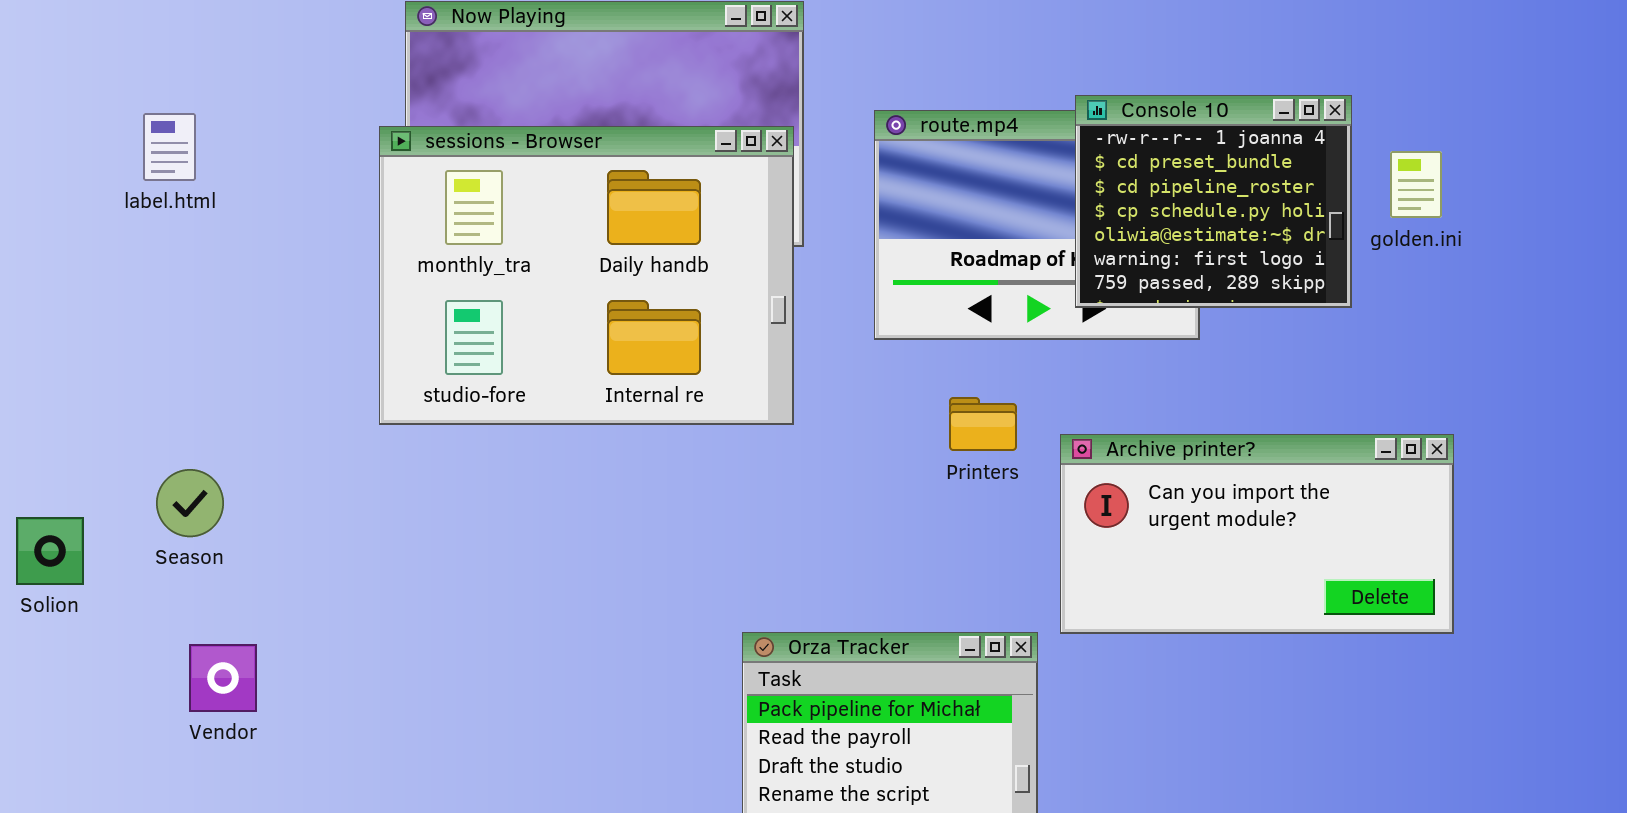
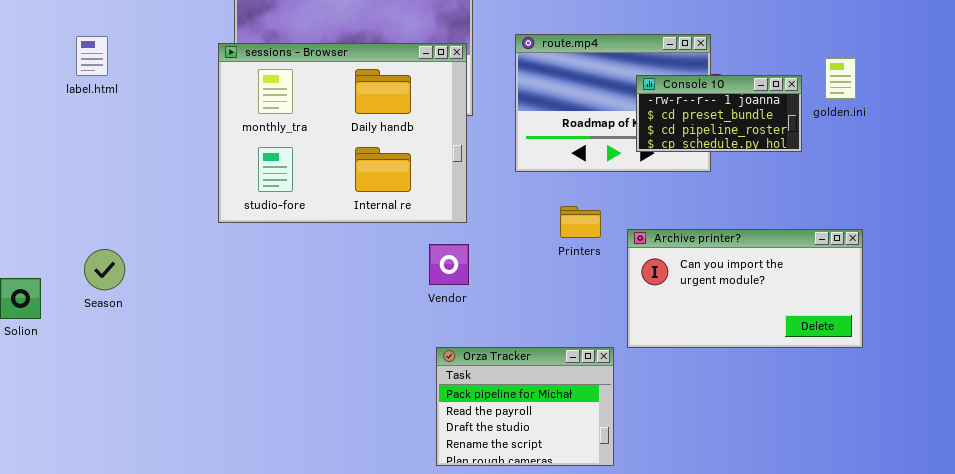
Console 10: [1075,95,1352,308] -> [636,75,802,152], resized
Vendor: [189,644,257,712] -> [429,244,469,285], moved

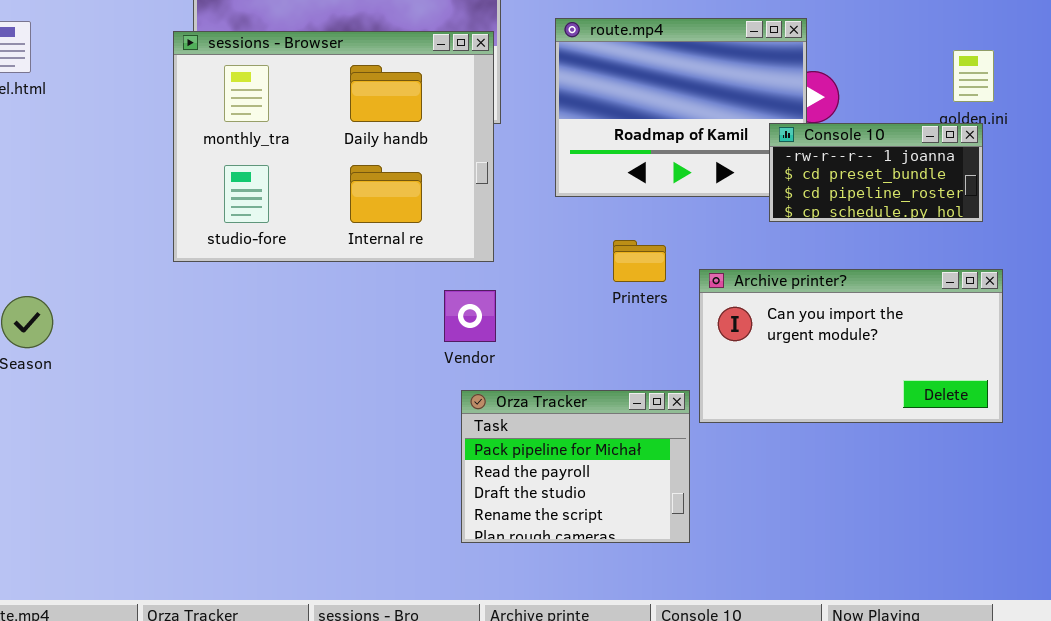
Console 10: [636,75,802,152] -> [769,123,983,222], moved
Orza Tracker: [436,347,614,466] -> [461,390,690,543], moved

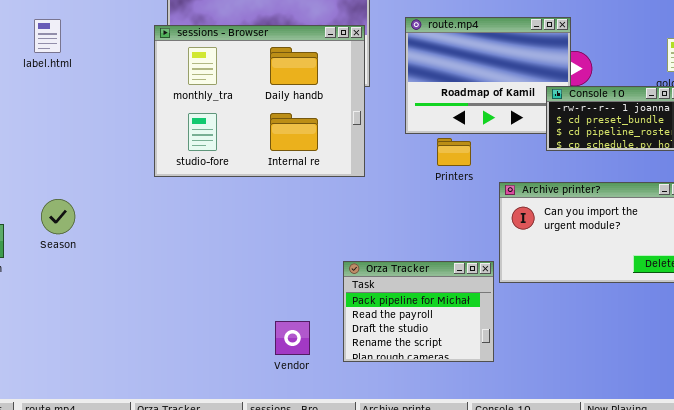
Printers: [613,240,666,282] -> [437,138,471,166], moved
Vendor: [444,290,496,342] -> [275,321,310,355], moved

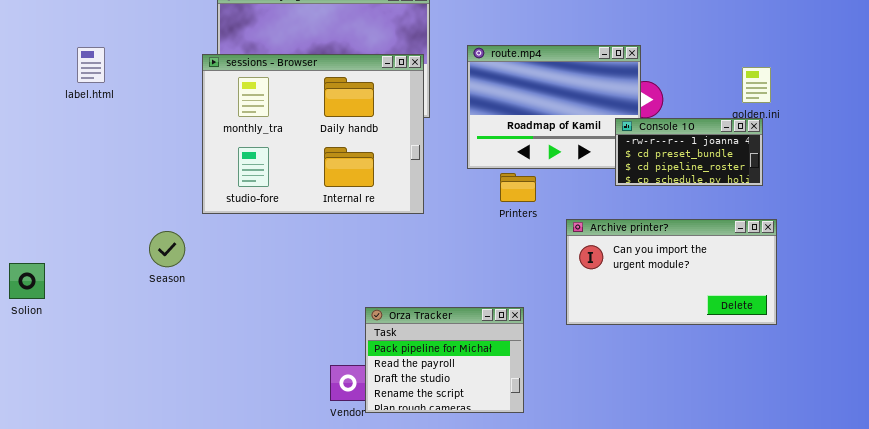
Season: [41,199,75,234] -> [149,231,185,267], moved
Orza Tracker: [343,261,494,362] -> [365,307,524,413], moved

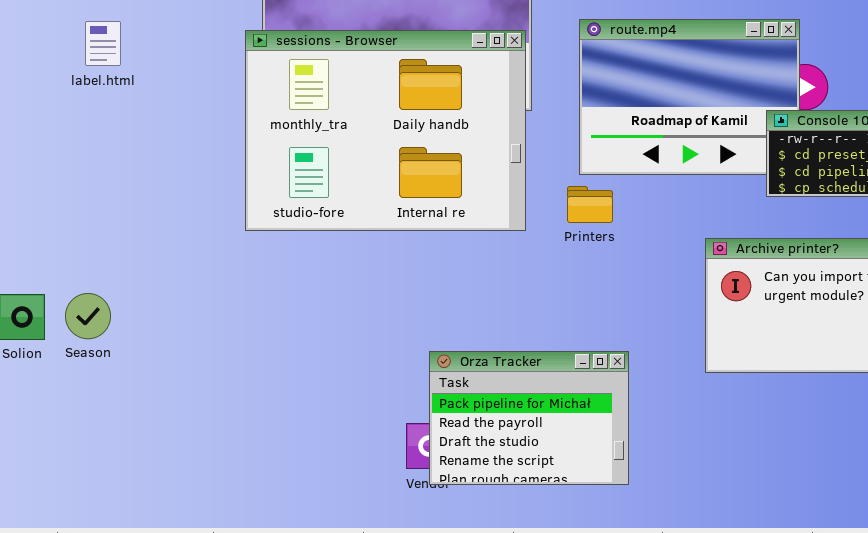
Printers: [500,173,536,202] -> [567,186,613,223], moved
Season: [149,231,185,267] -> [65,293,111,339], moved
Orza Tracker: [365,307,524,413] -> [429,351,629,485], moved

